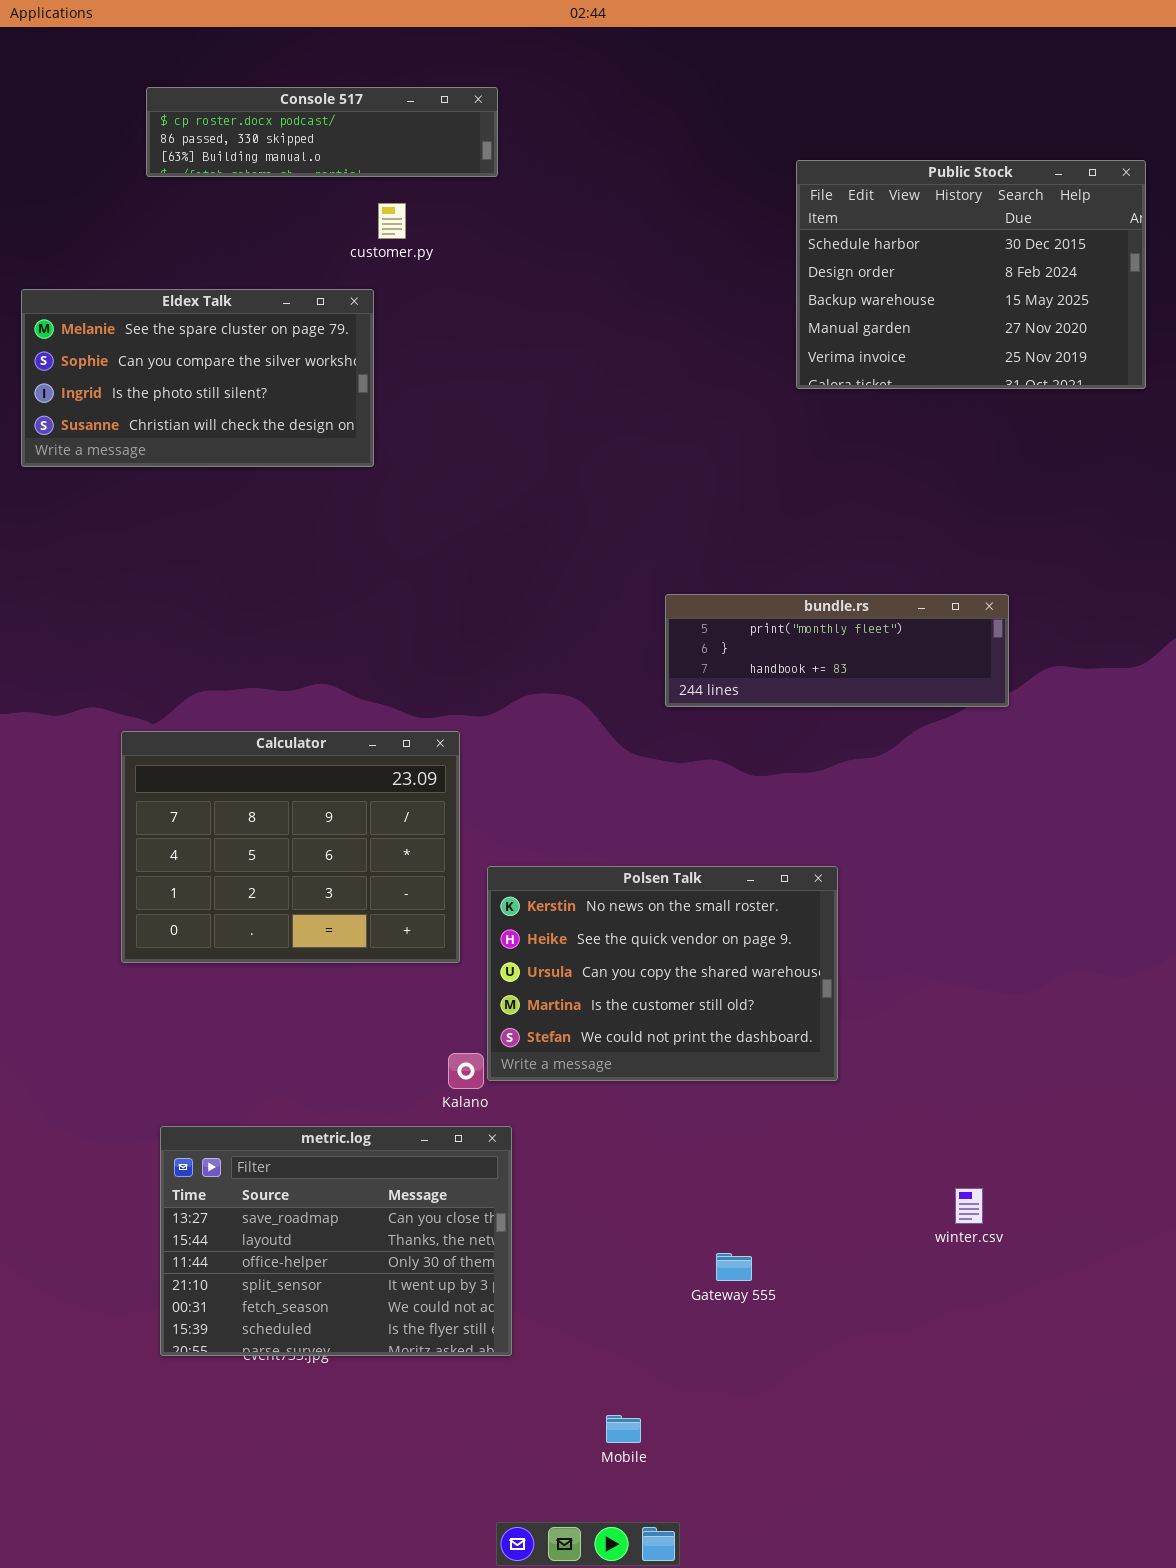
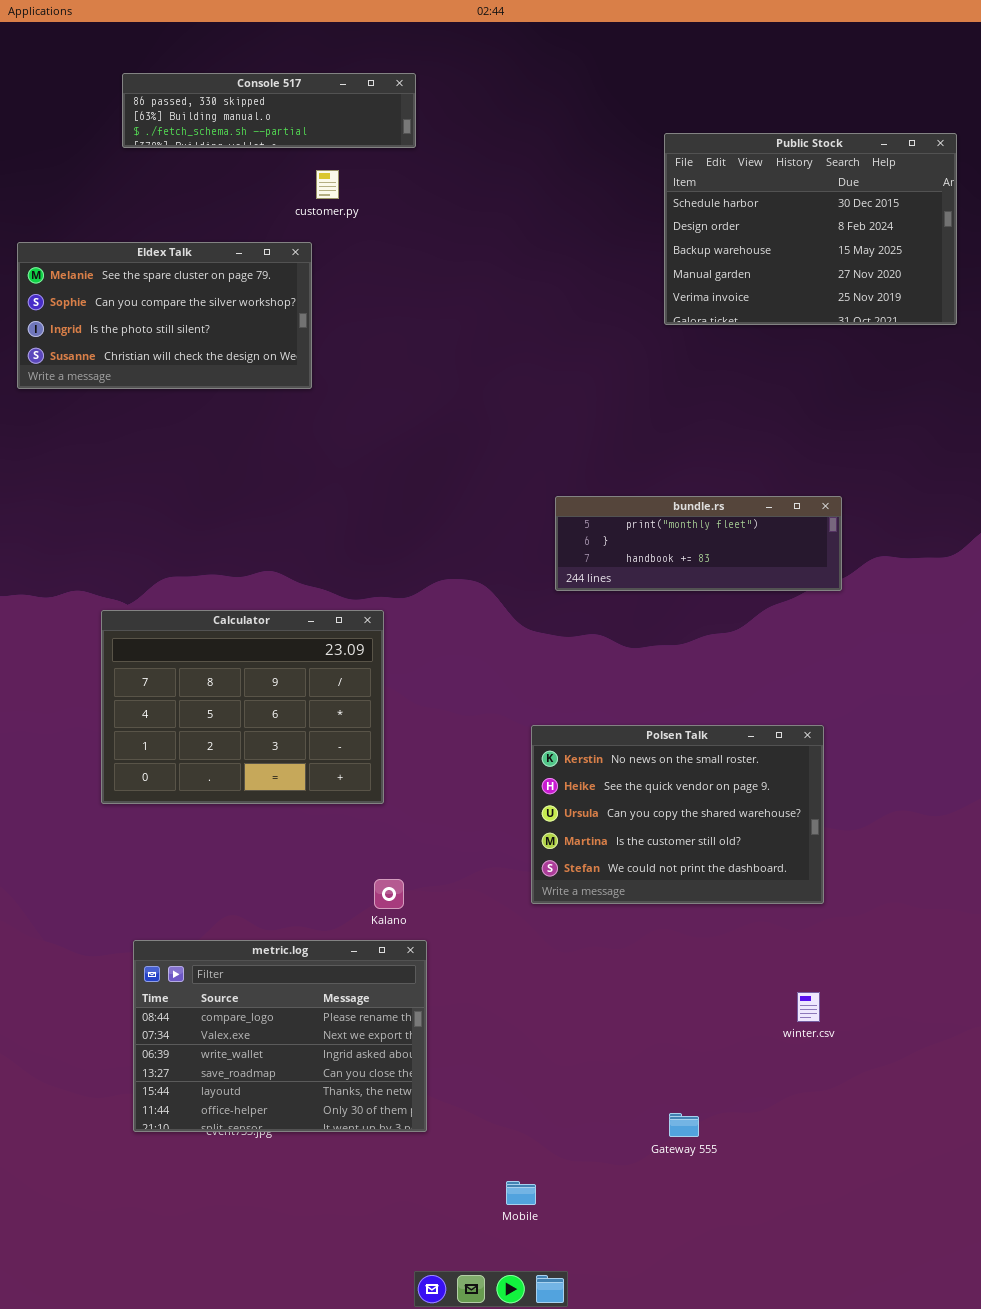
Console 517: [146,87,498,177] -> [122,73,416,148], scrolled down 1 row
Polsen Talk: [487,866,838,1081] -> [531,725,824,904], moved
metric.log: [160,1126,512,1356] -> [133,940,427,1132], scrolled up 3 rows
Gateway 555: [716,1253,752,1281] -> [669,1113,699,1137], moved

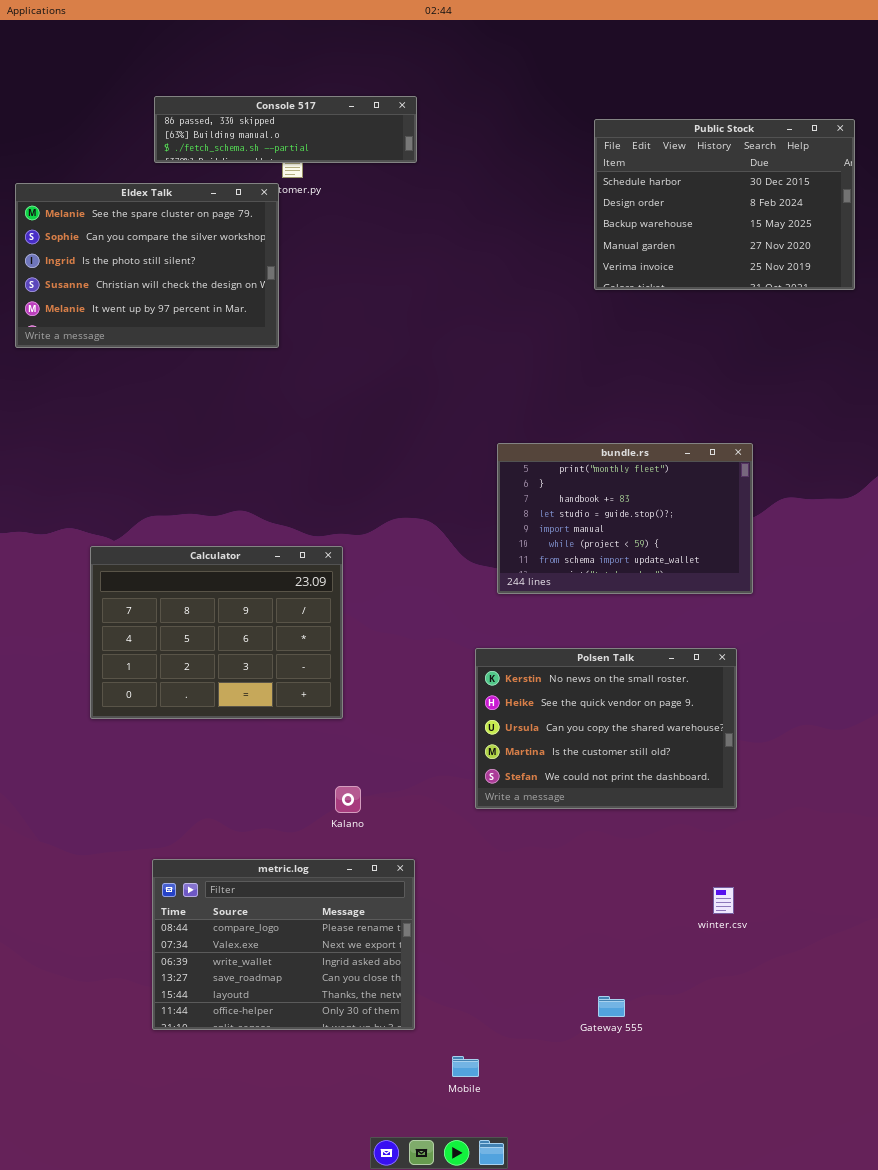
Console 517: [122,73,416,148] -> [154,96,417,163], moved
Eldex Talk: [17,242,312,389] -> [15,183,279,348], resized
bundle.rs: [555,496,842,591] -> [497,443,753,594], resized
metric.log: [133,940,427,1132] -> [152,859,415,1030], moved

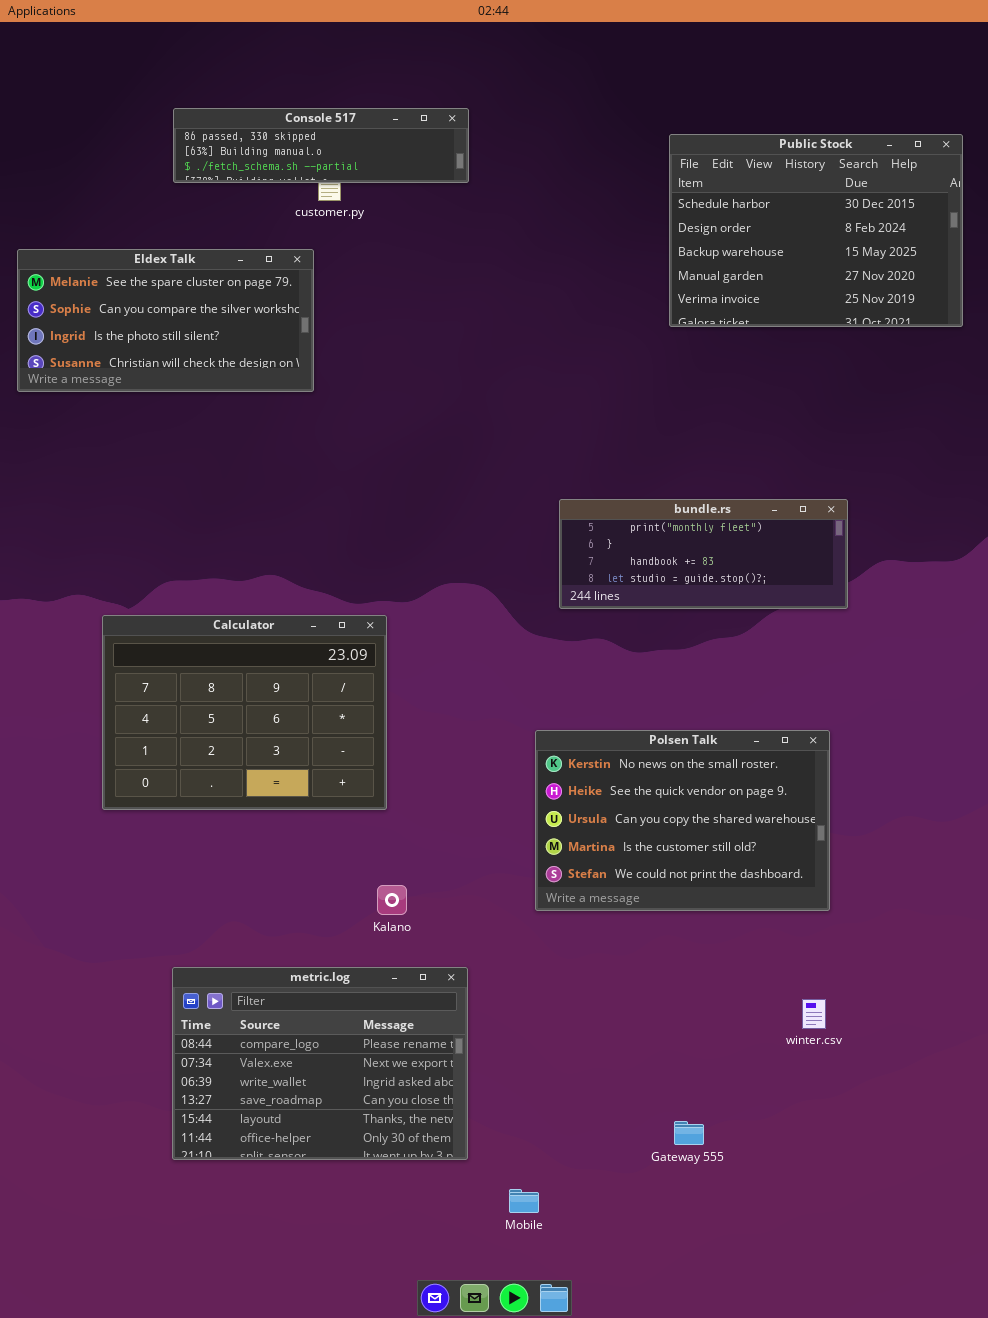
Eldex Talk: [15,183,279,348] -> [17,249,314,392], resized
bundle.rs: [497,443,753,594] -> [559,499,848,609], resized

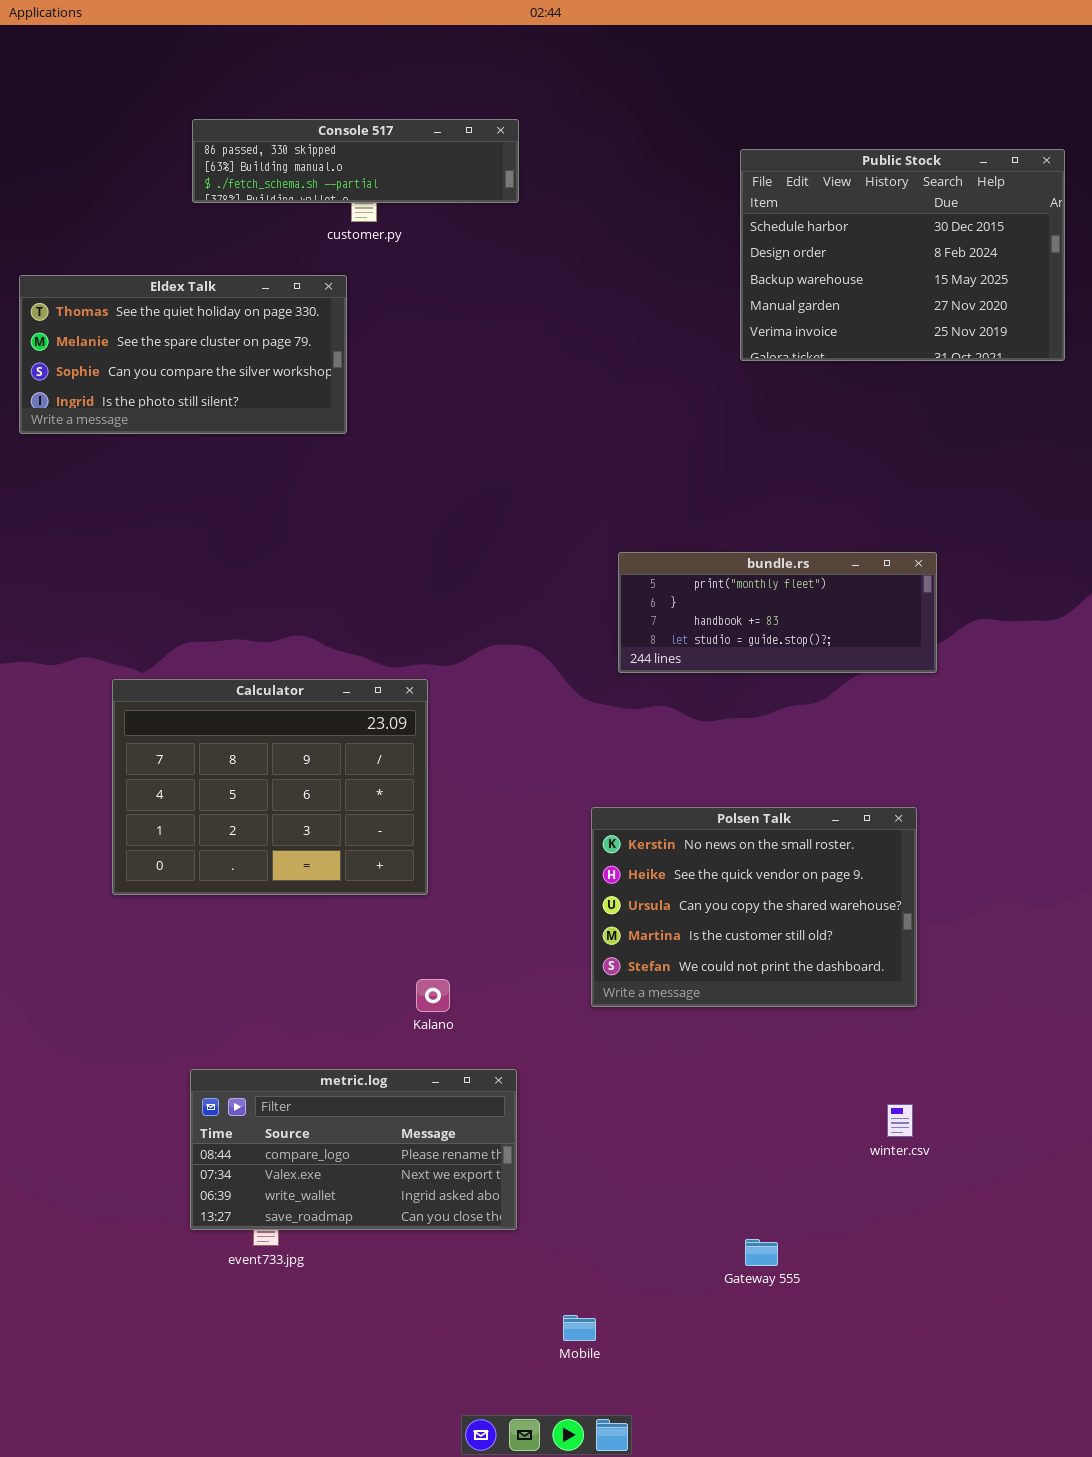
Eldex Talk: [17,249,314,392] -> [19,275,347,434], scrolled up 1 row
metric.log: [172,967,468,1160] -> [190,1069,517,1230], resized

